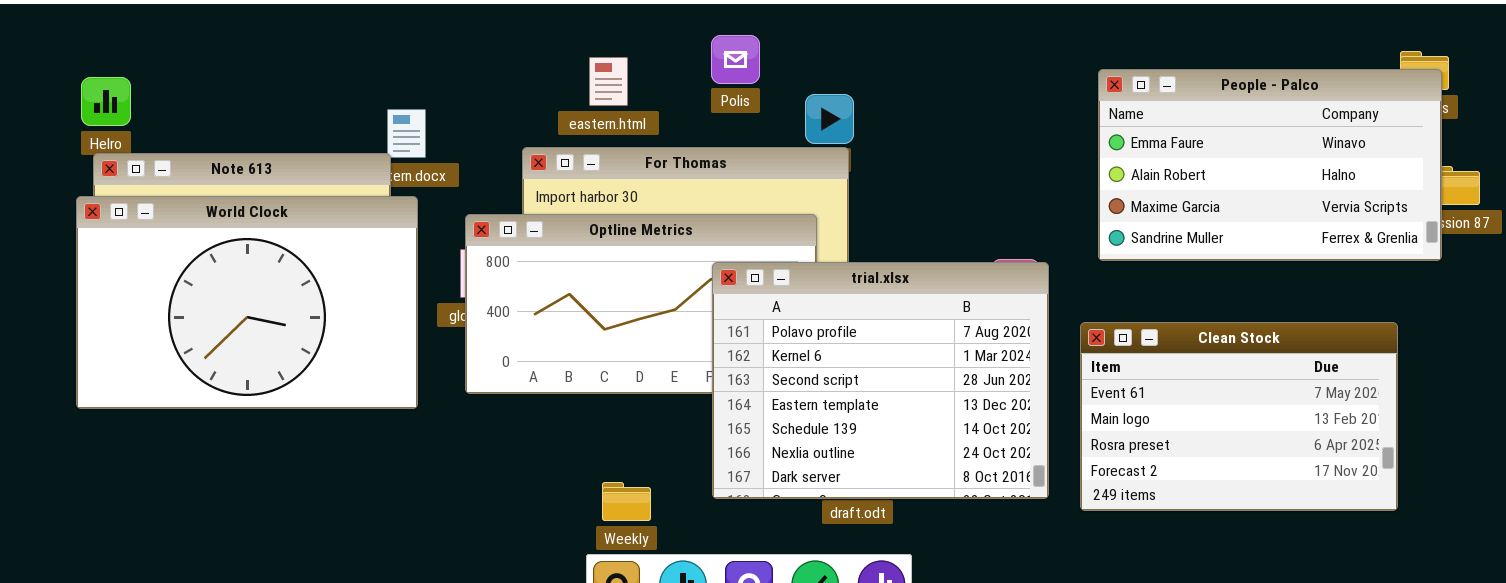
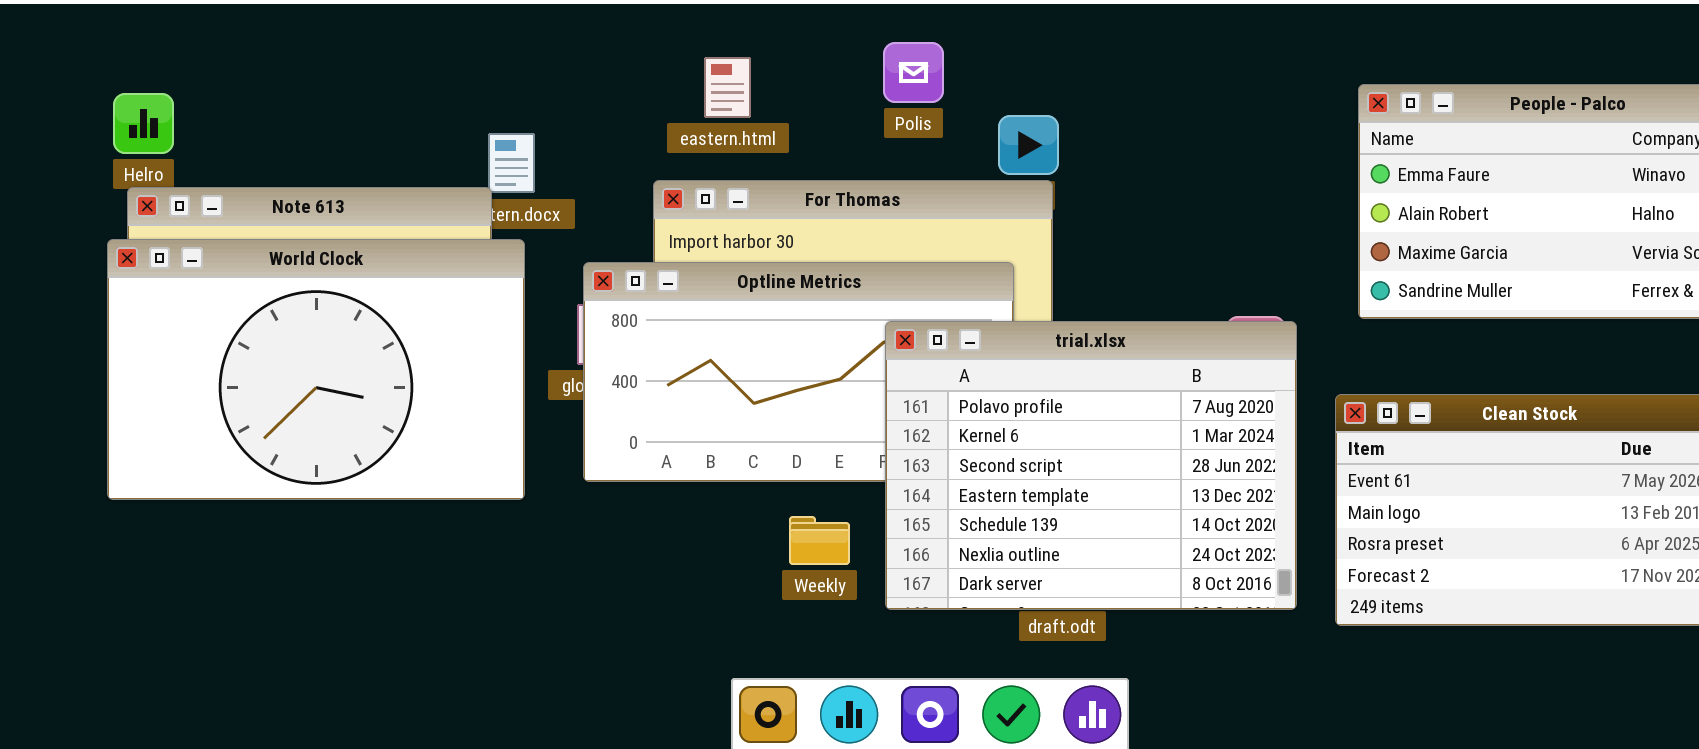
eastern.html: [589,57,628,106] -> [704,57,751,118], moved
Weekly: [602,482,651,521] -> [789,516,850,565], moved

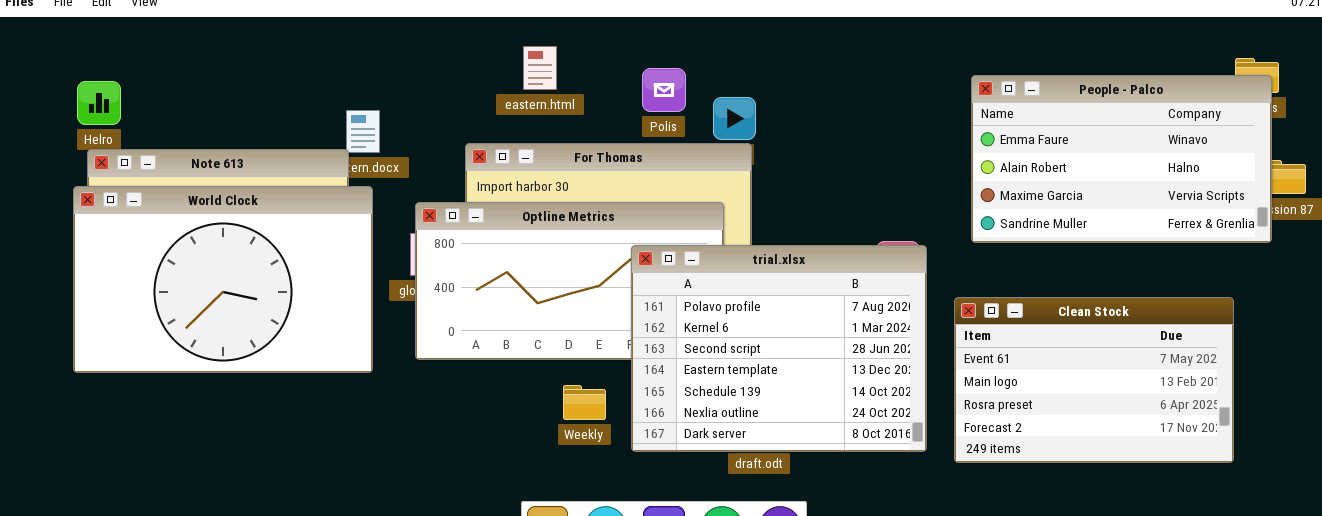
Polis: [883,42,944,103] -> [642,68,686,112], moved
eastern.html: [704,57,751,118] -> [523,46,557,90], moved

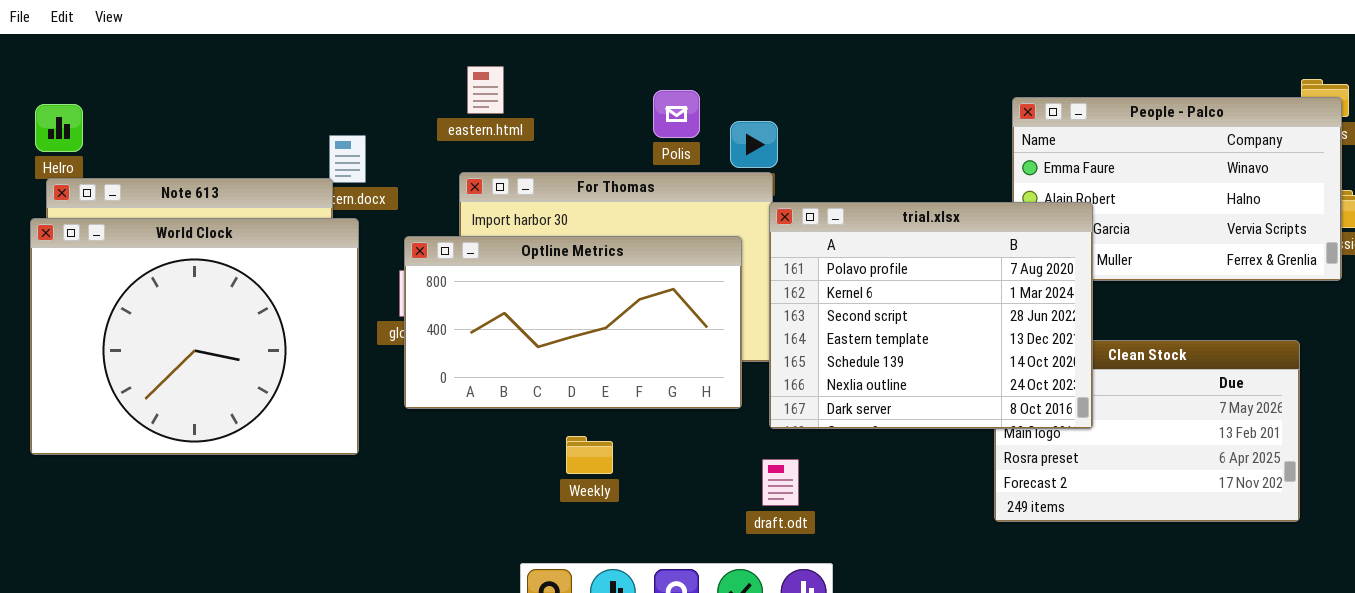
eastern.html: [523,46,557,90] -> [467,66,504,114], moved
World Clock: [73,186,373,373] -> [30,218,359,455], resized
trial.xlsx: [631,245,927,452] -> [769,202,1093,429], moved

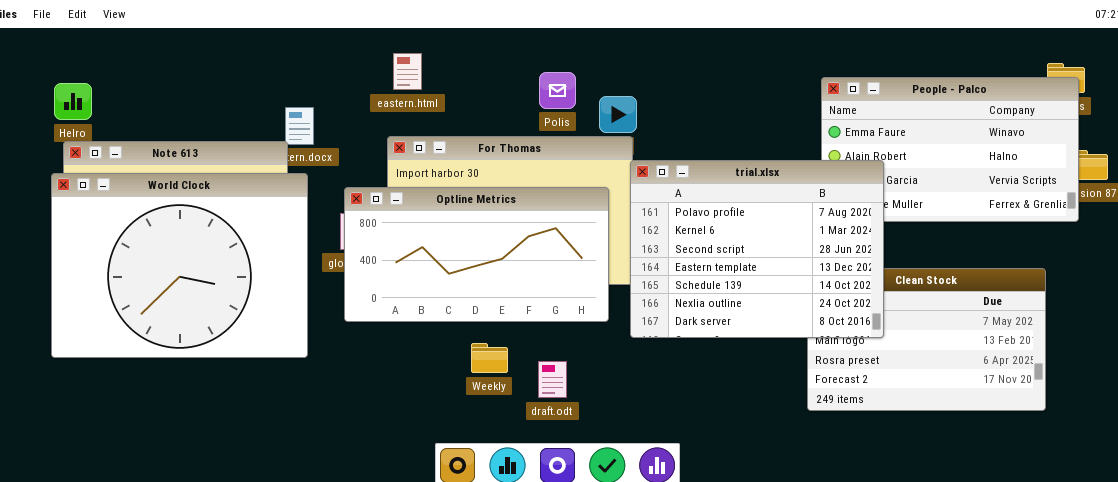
draft.odt: [762,459,799,506] -> [538,361,567,398], moved

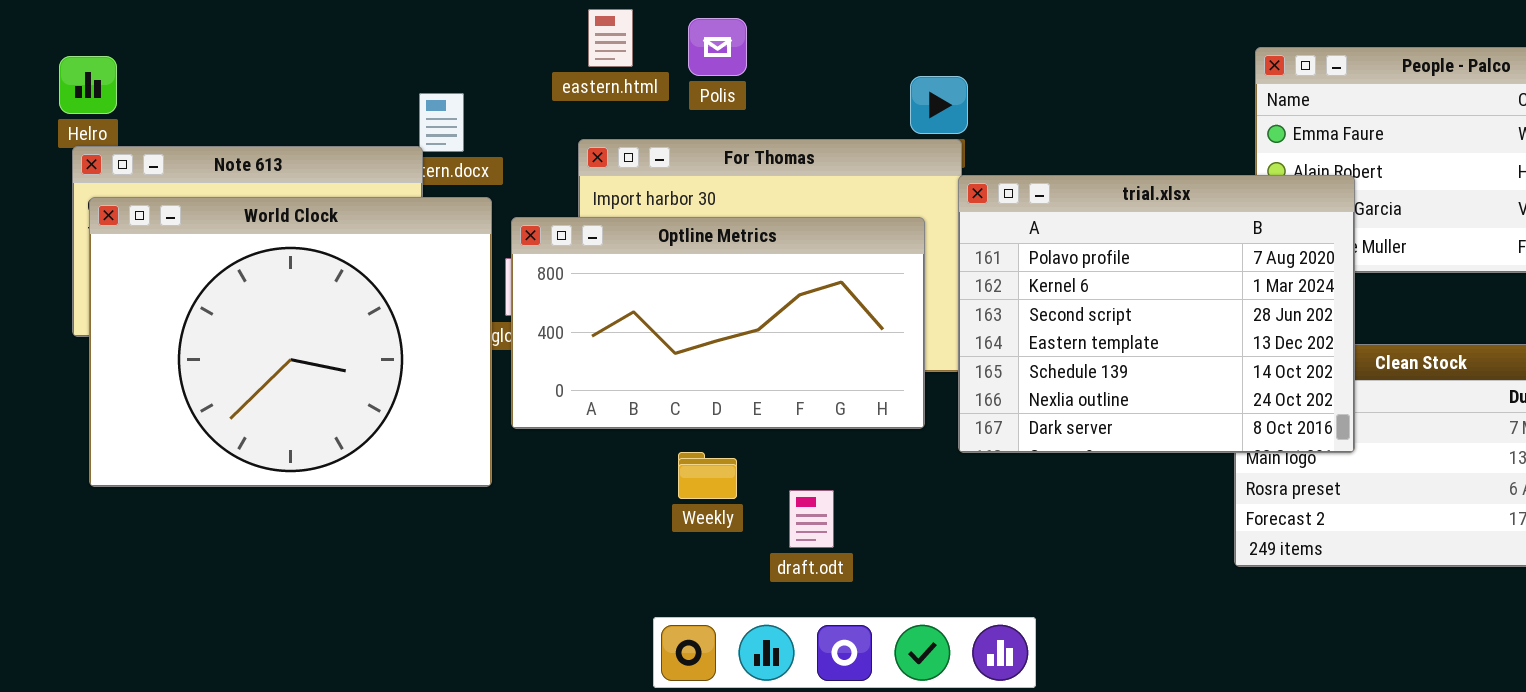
Polis: [539,72,576,109] -> [688,18,747,76], moved
World Clock: [51,173,308,358] -> [89,197,492,487], moved
Weekly: [471,343,508,373] -> [678,452,737,499], moved
draft.odt: [538,361,567,398] -> [789,490,834,548], moved

